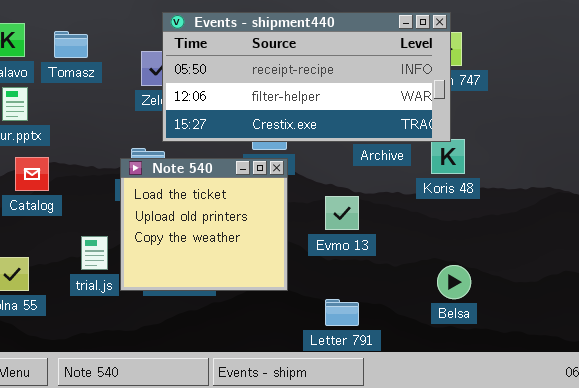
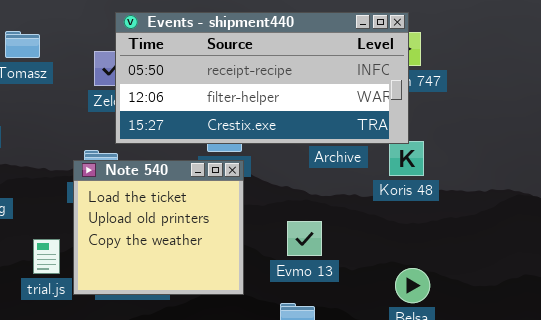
Evmo 13: [325,196,359,230] -> [287,221,322,256], moved

